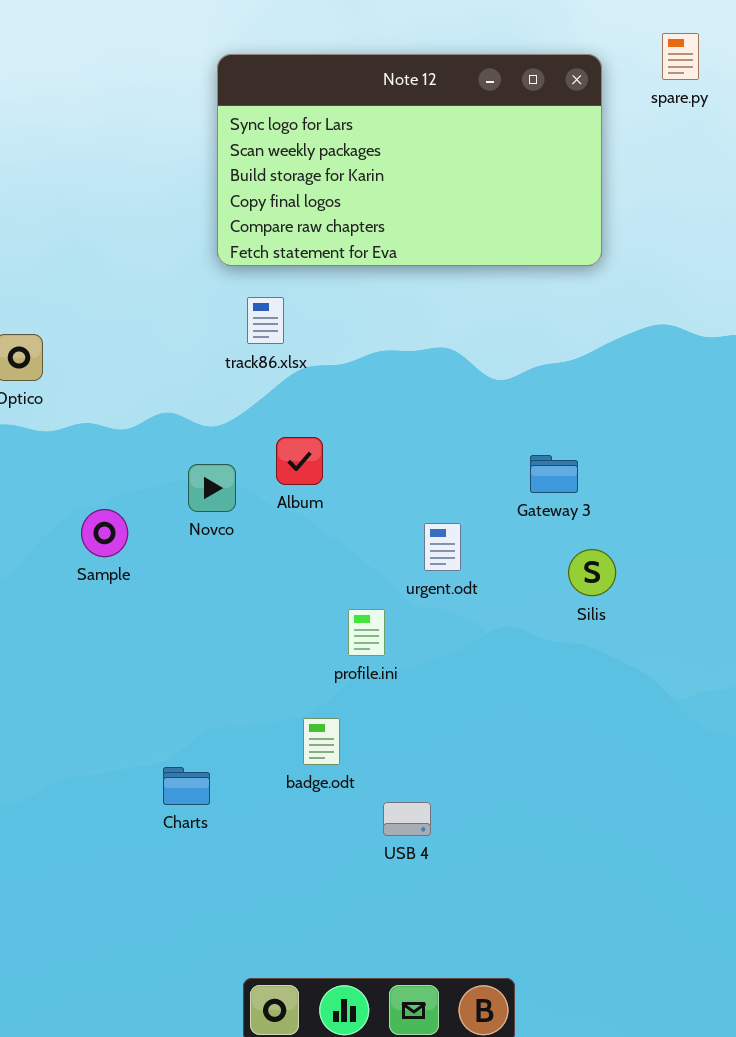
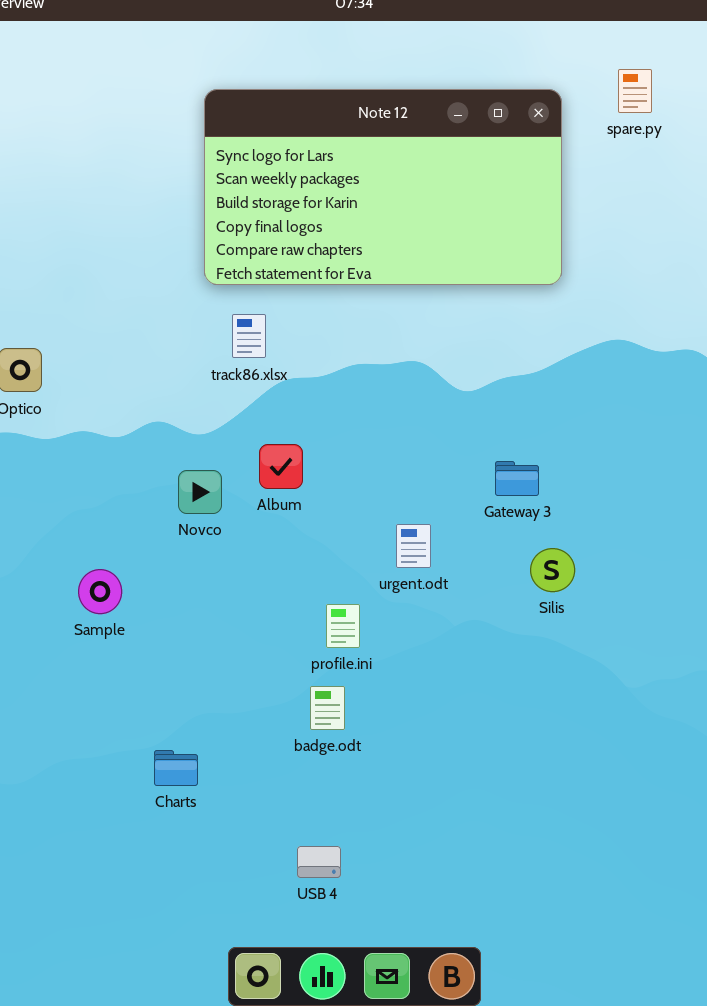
Sample: [81,509,128,557] -> [78,569,122,614], moved
badge.odt: [303,718,340,765] -> [310,686,345,730], moved
USB 4: [383,802,431,836] -> [297,846,341,878], moved

